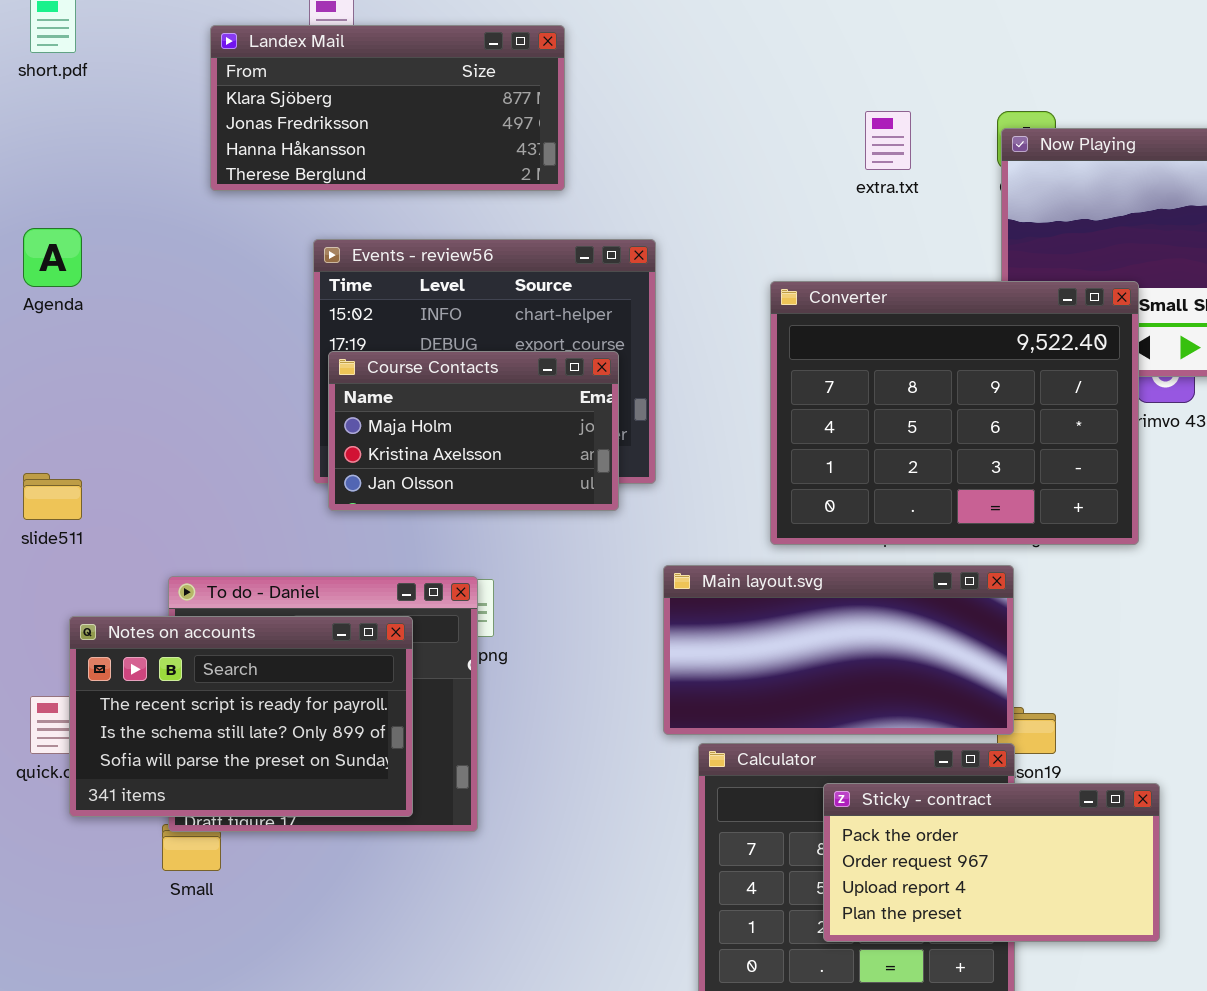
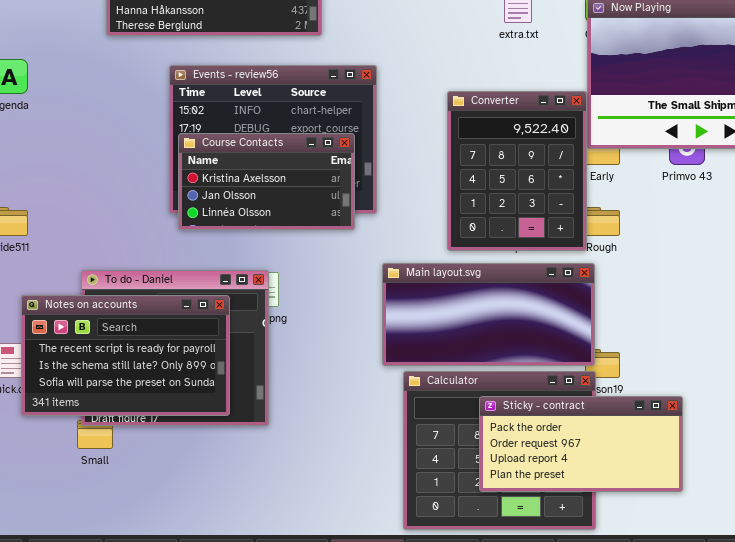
Converter: [770,281,1139,545] -> [447,91,587,251], resized
Course Contacts: [328,351,619,511] -> [178,133,355,230], scrolled down 1 row

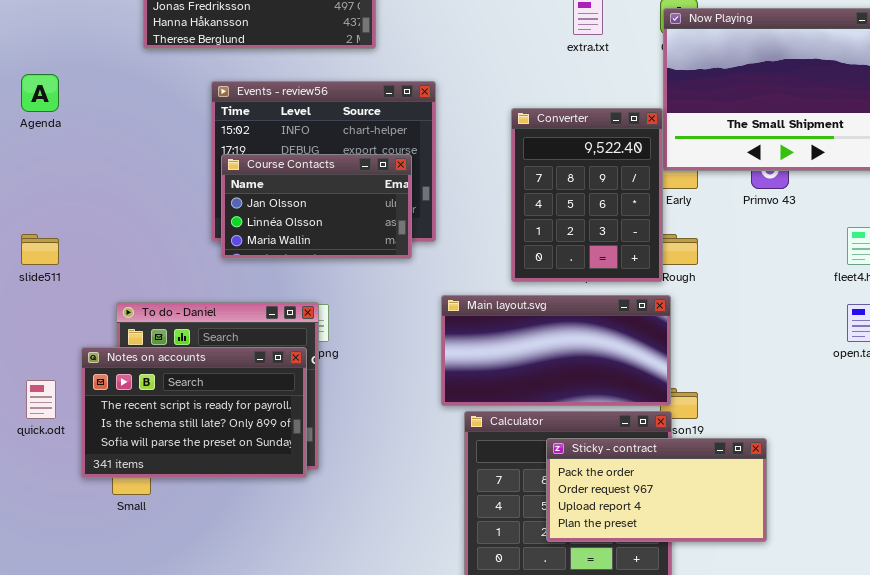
Course Contacts: [178,133,355,230] -> [221,154,412,259], scrolled down 1 row
Notes on accounts: [21,295,230,416] -> [81,347,307,478], moved

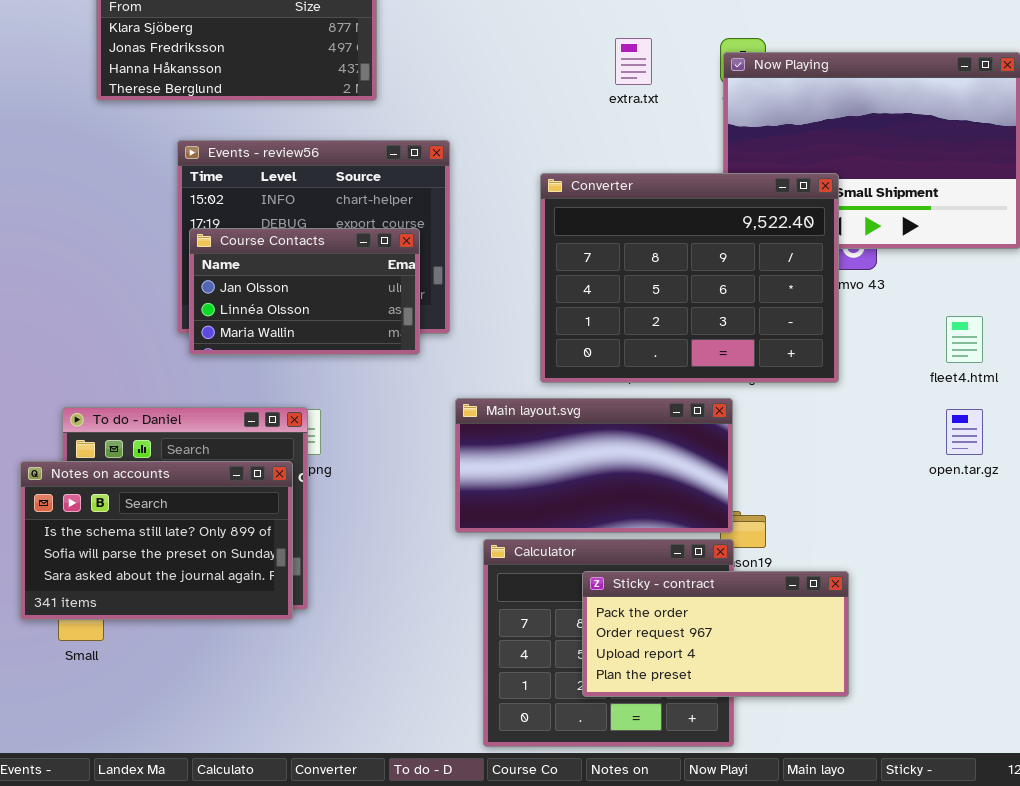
Converter: [511,108,663,282] -> [540,173,839,383], resized
Notes on accounts: [81,347,307,478] -> [20,461,293,620], scrolled down 1 row

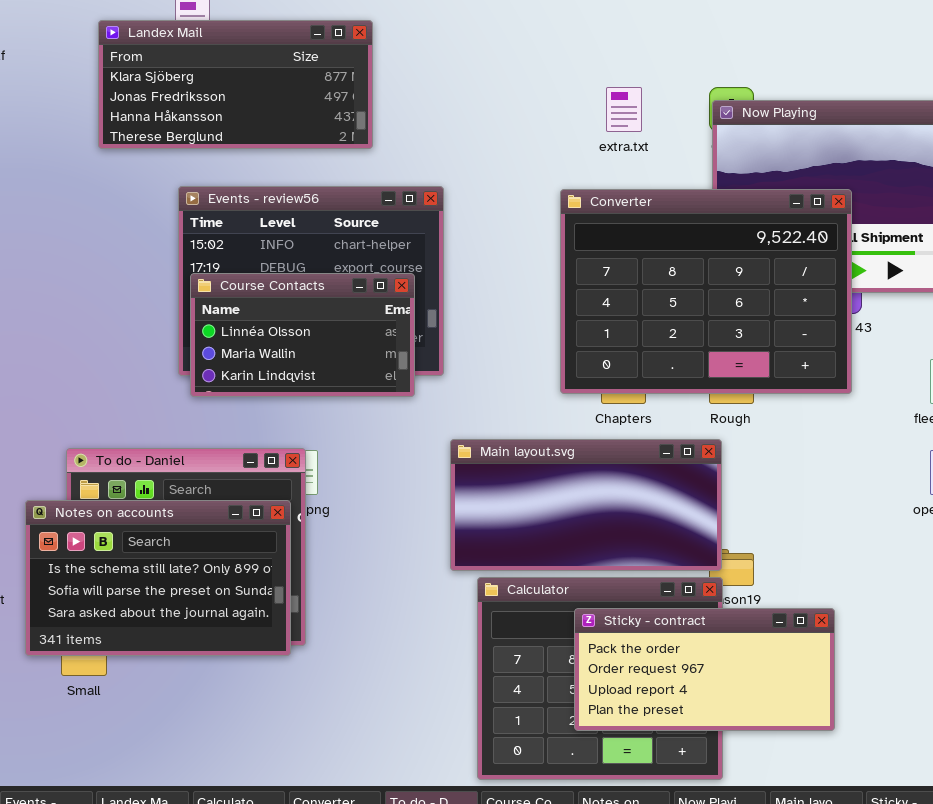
Converter: [540,173,839,383] -> [560,189,852,394], moved
Course Contacts: [189,228,420,355] -> [190,273,415,397], scrolled down 1 row

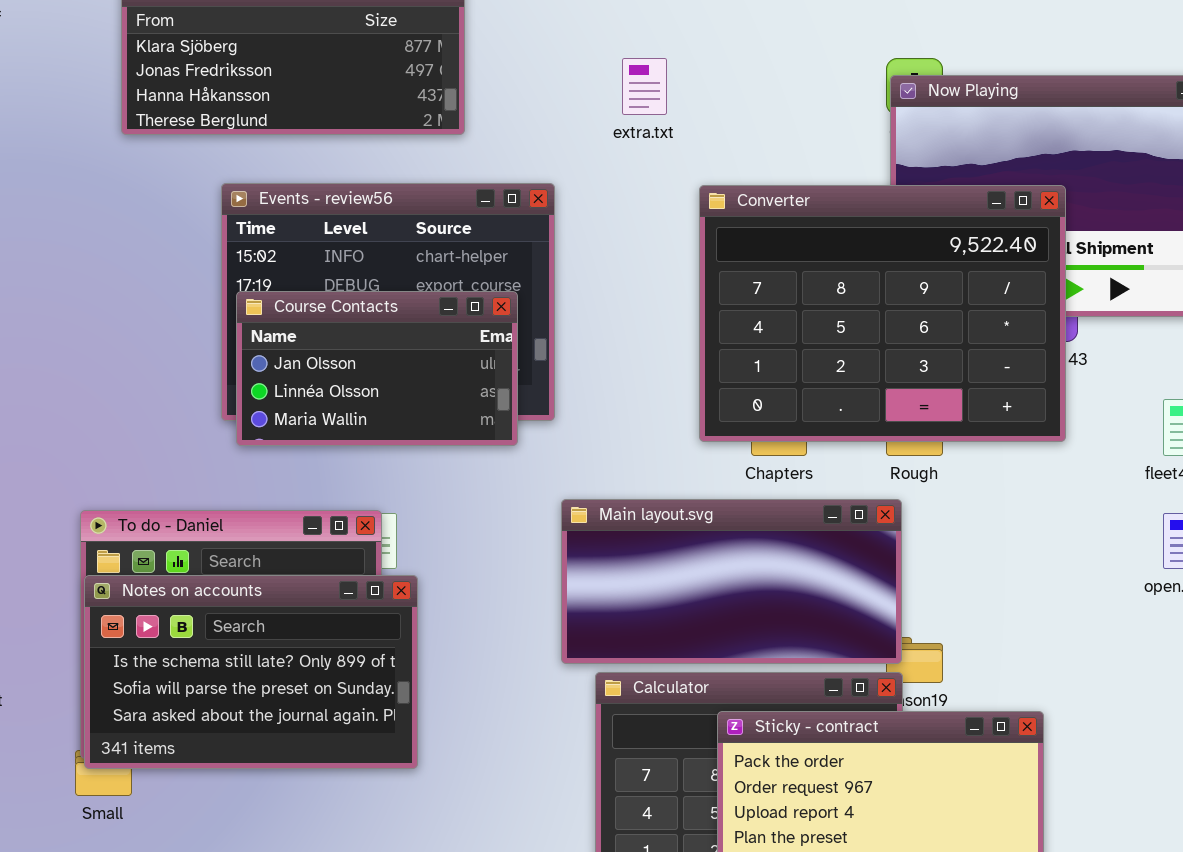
extra.txt: [606,87,642,132] -> [622,58,667,115], moved
Course Contacts: [190,273,415,397] -> [236,291,518,446], scrolled up 1 row
Notes on accounts: [25,500,291,656] -> [84,575,418,769], moved

